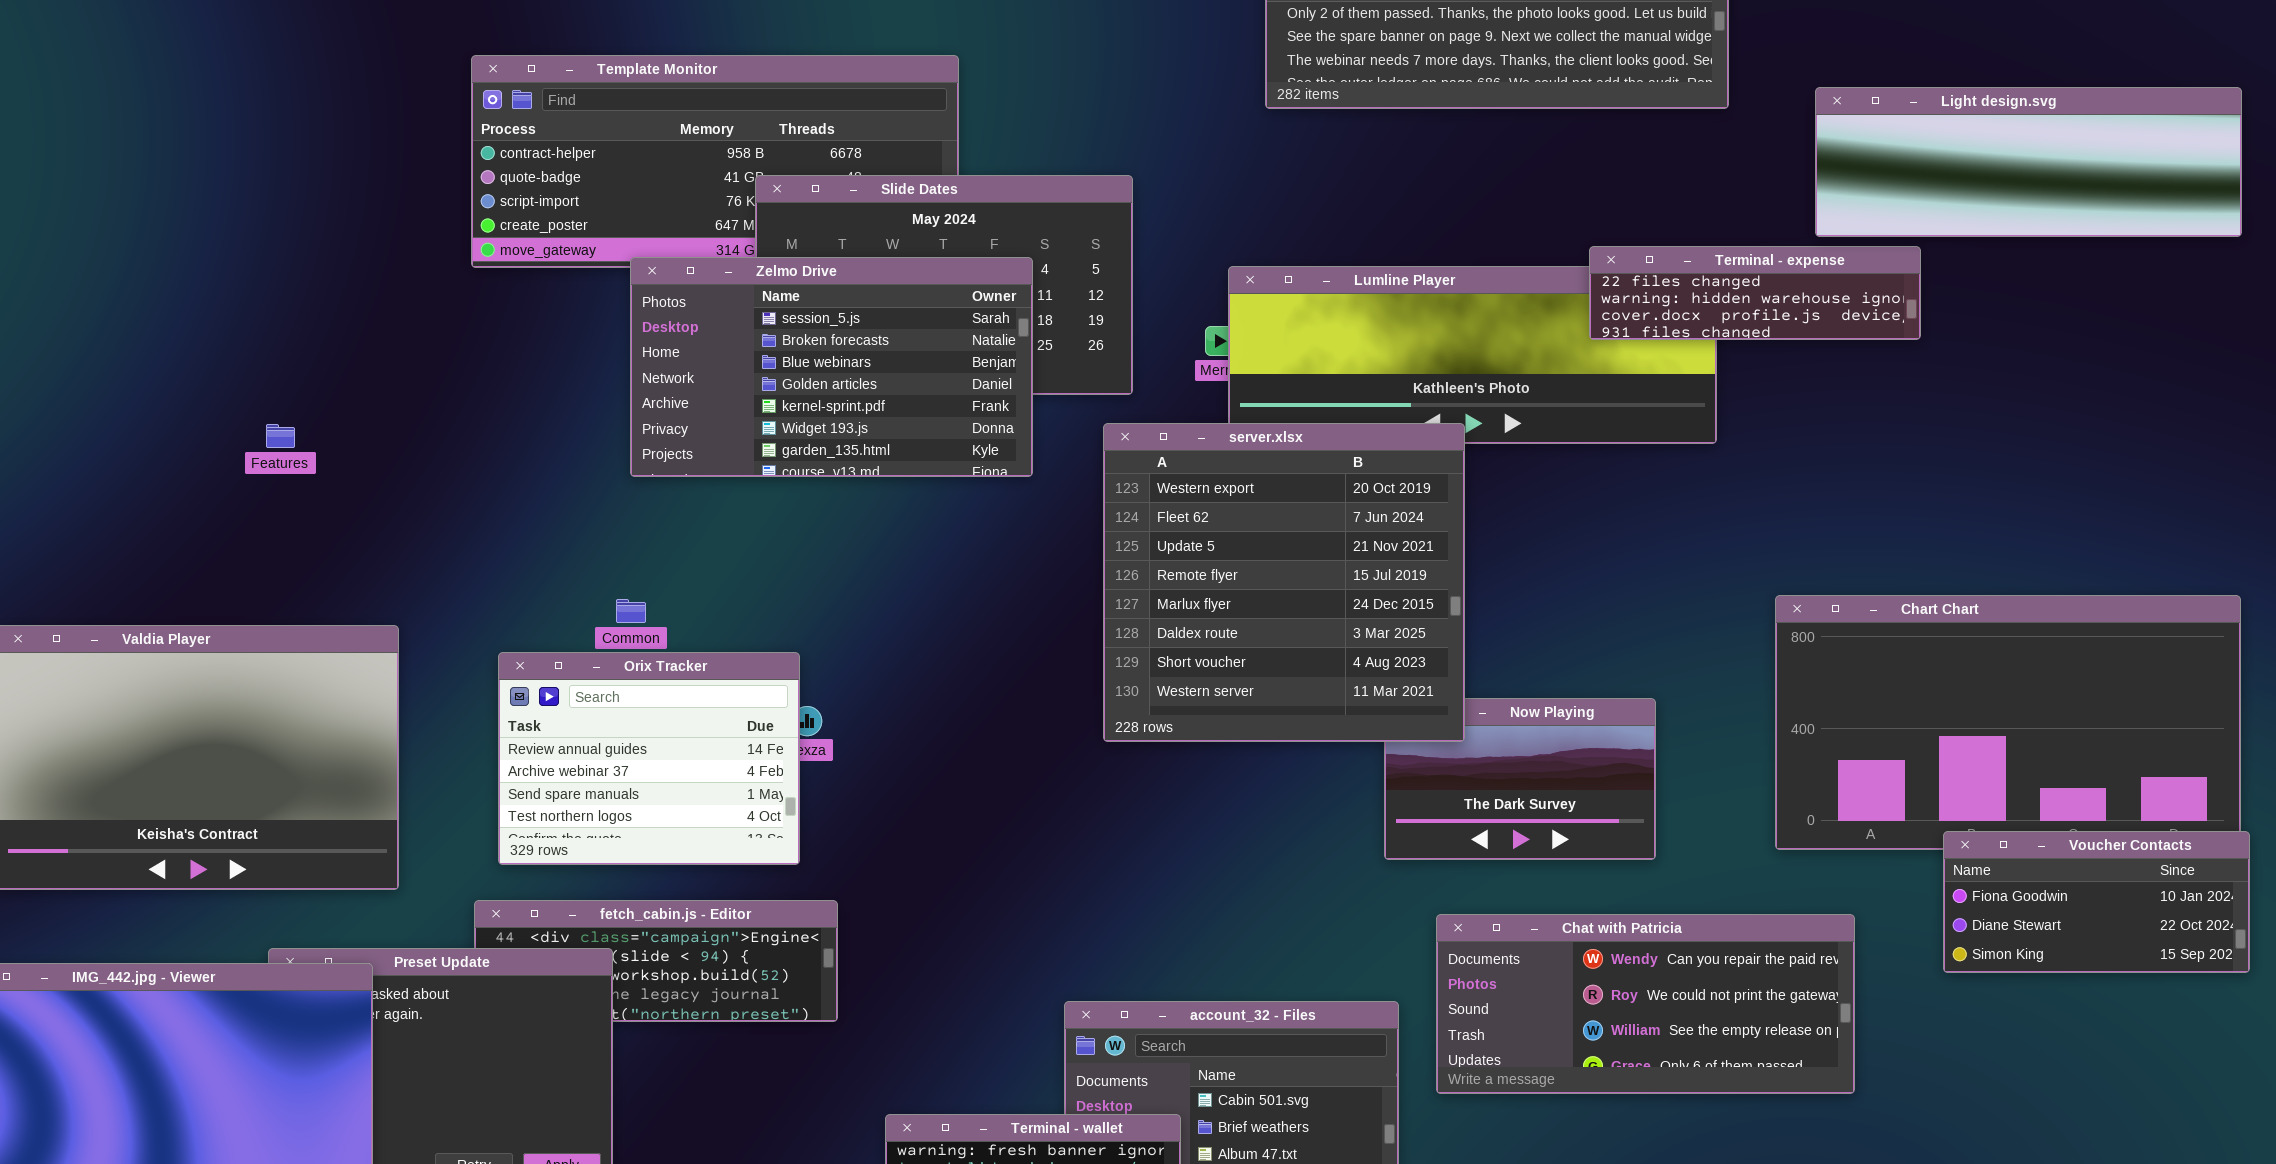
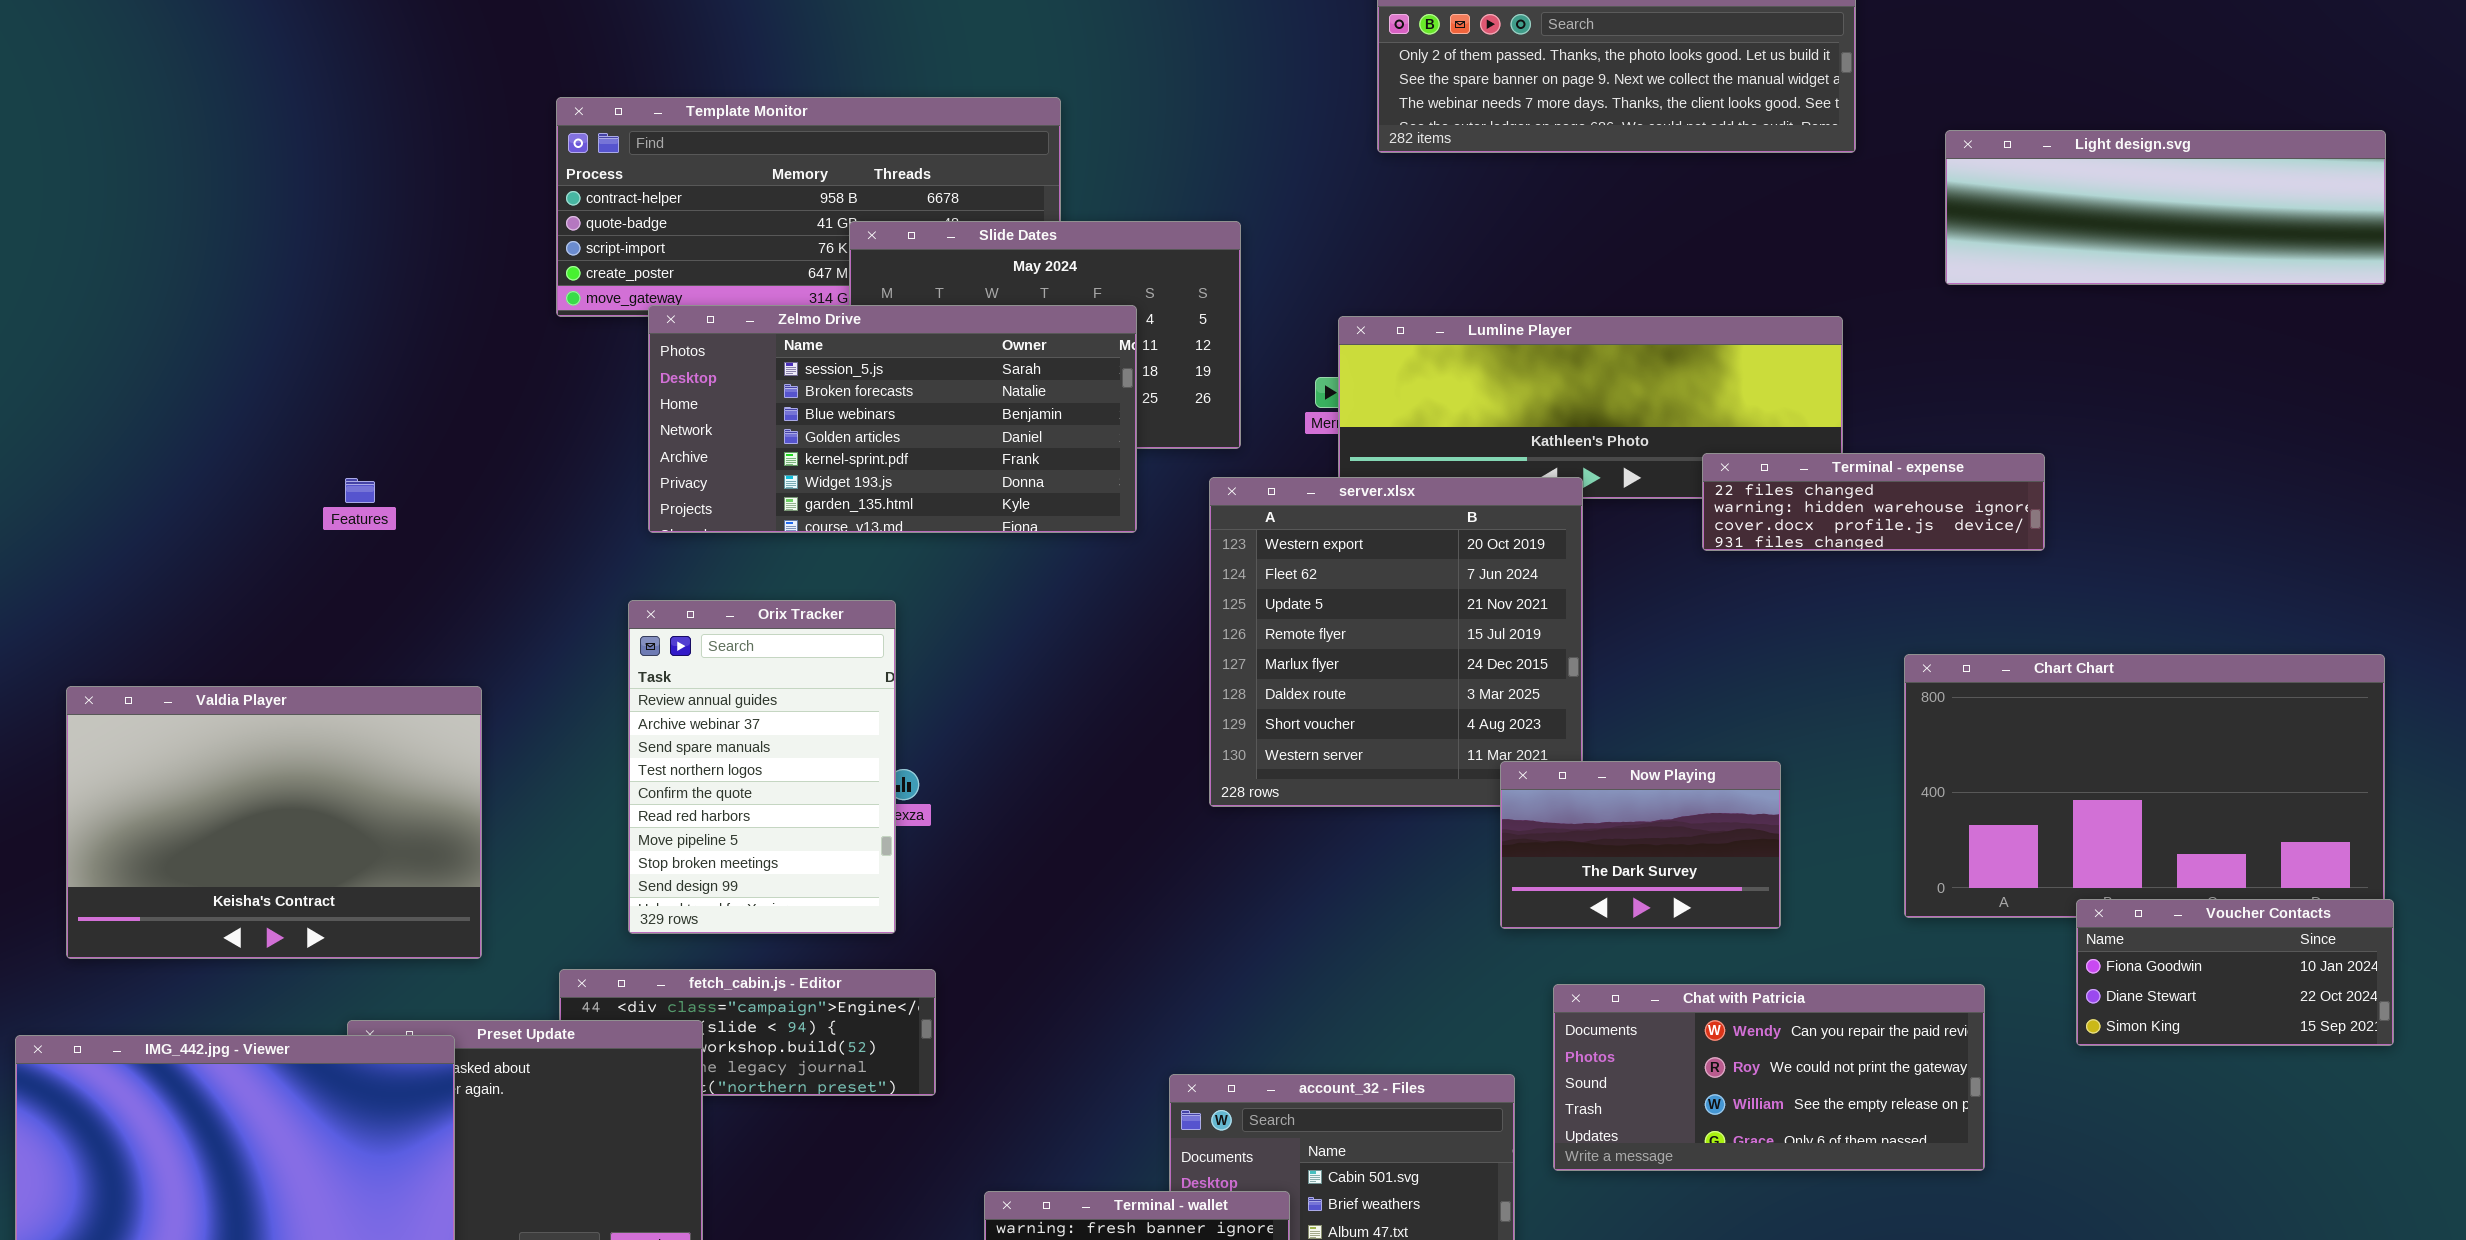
Terminal - expense: [1589,246,1921,340] -> [1702,453,2045,551], moved
Zelmo Drive: [630,257,1033,477] -> [648,305,1137,533], resized
Orix Tracker: [498,652,800,865] -> [628,600,896,934], resized
Now Playing: [1384,698,1656,860] -> [1500,761,1781,929], raised

